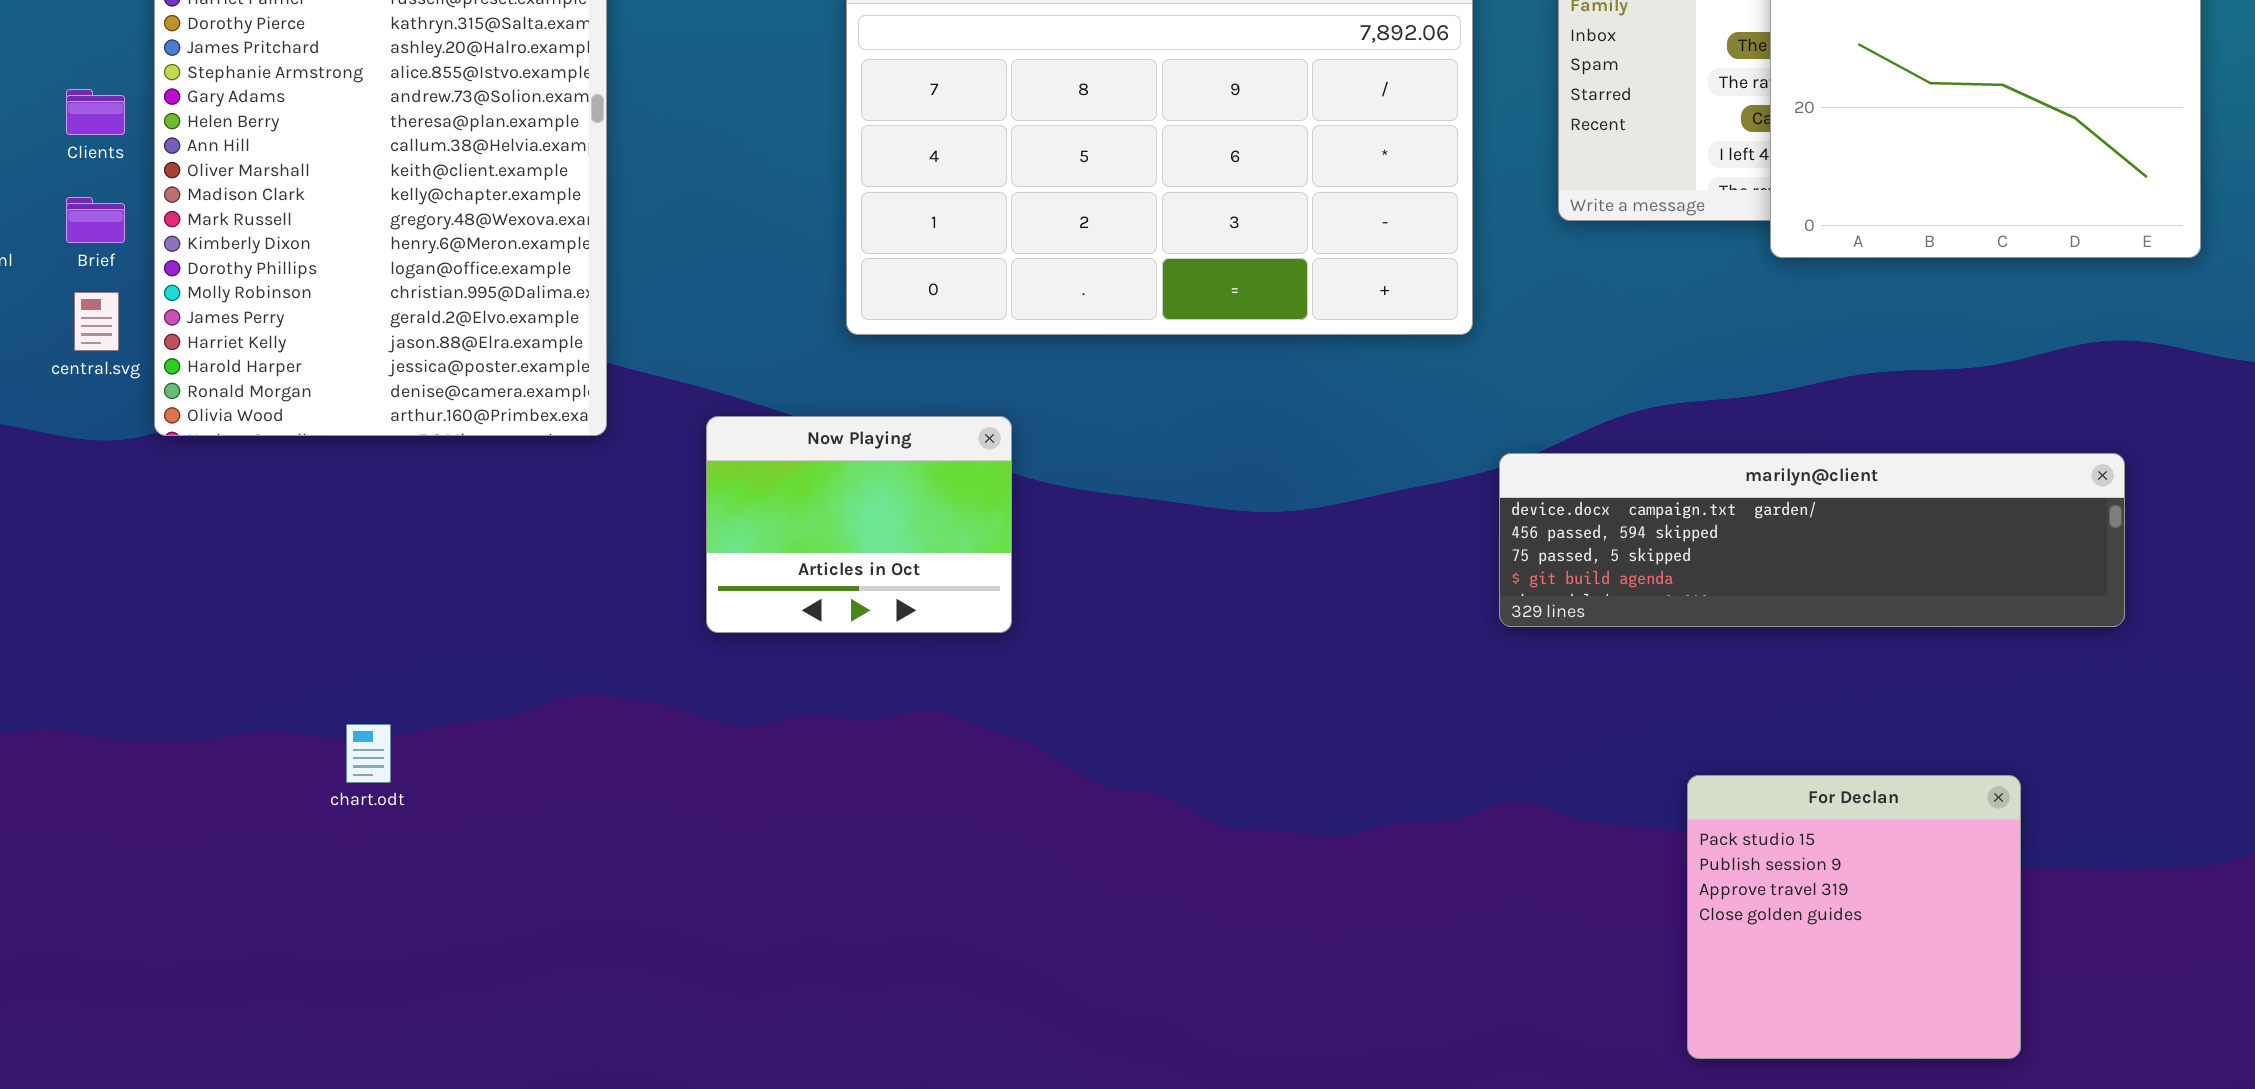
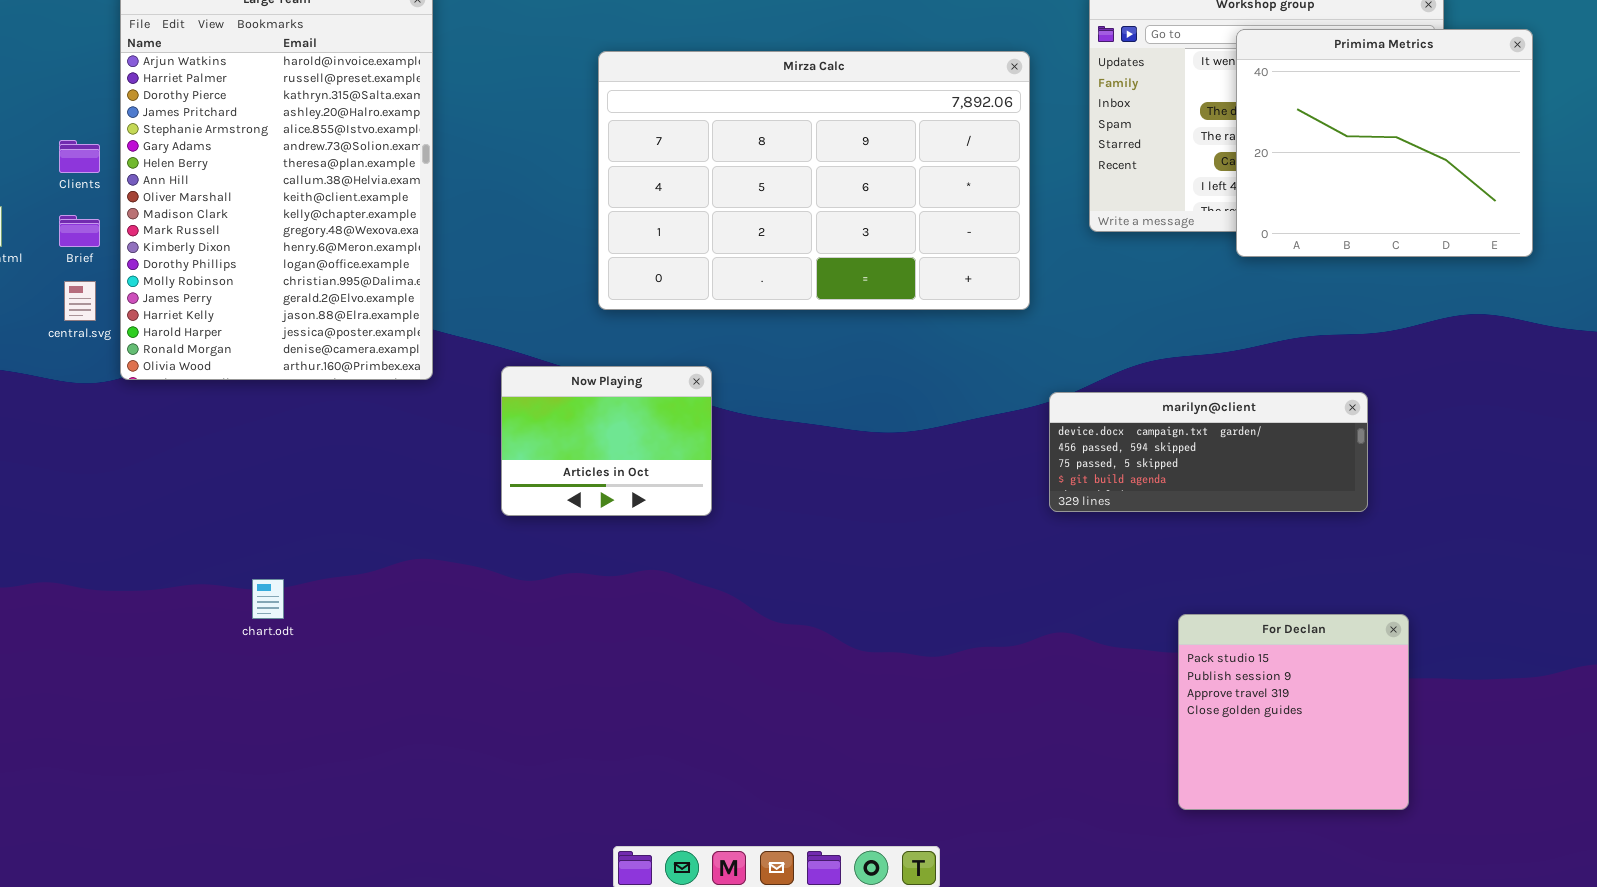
marilyn@client: [1499,453,2125,627] -> [1049,392,1368,512], resized

